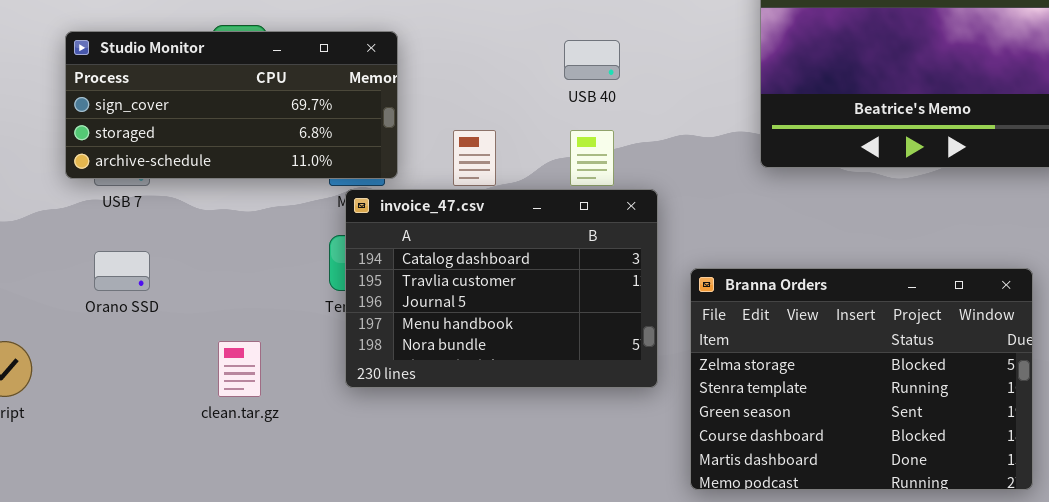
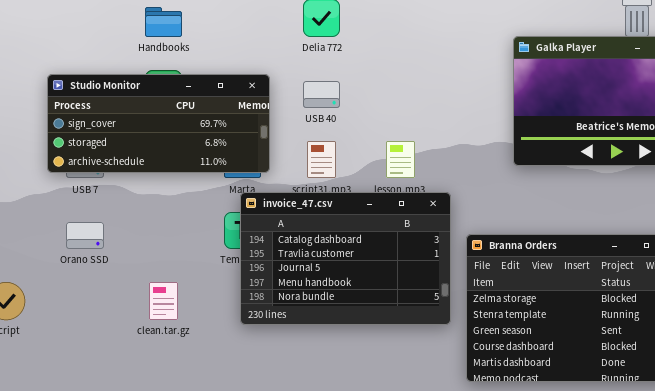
USB 40: [564,40,620,80] -> [303,81,340,108], moved
invoice_47.csv: [345,189,658,388] -> [240,192,451,325], moved

